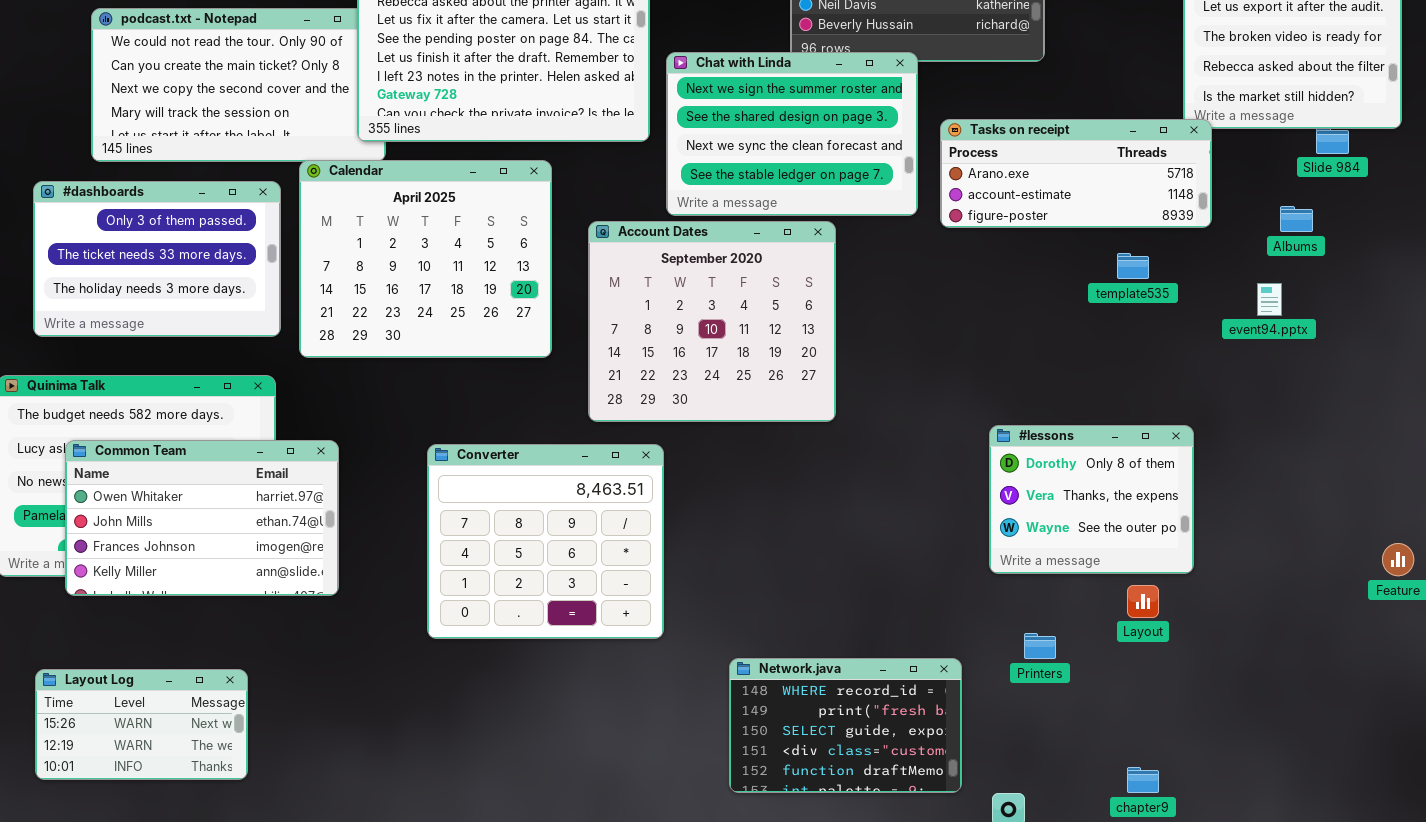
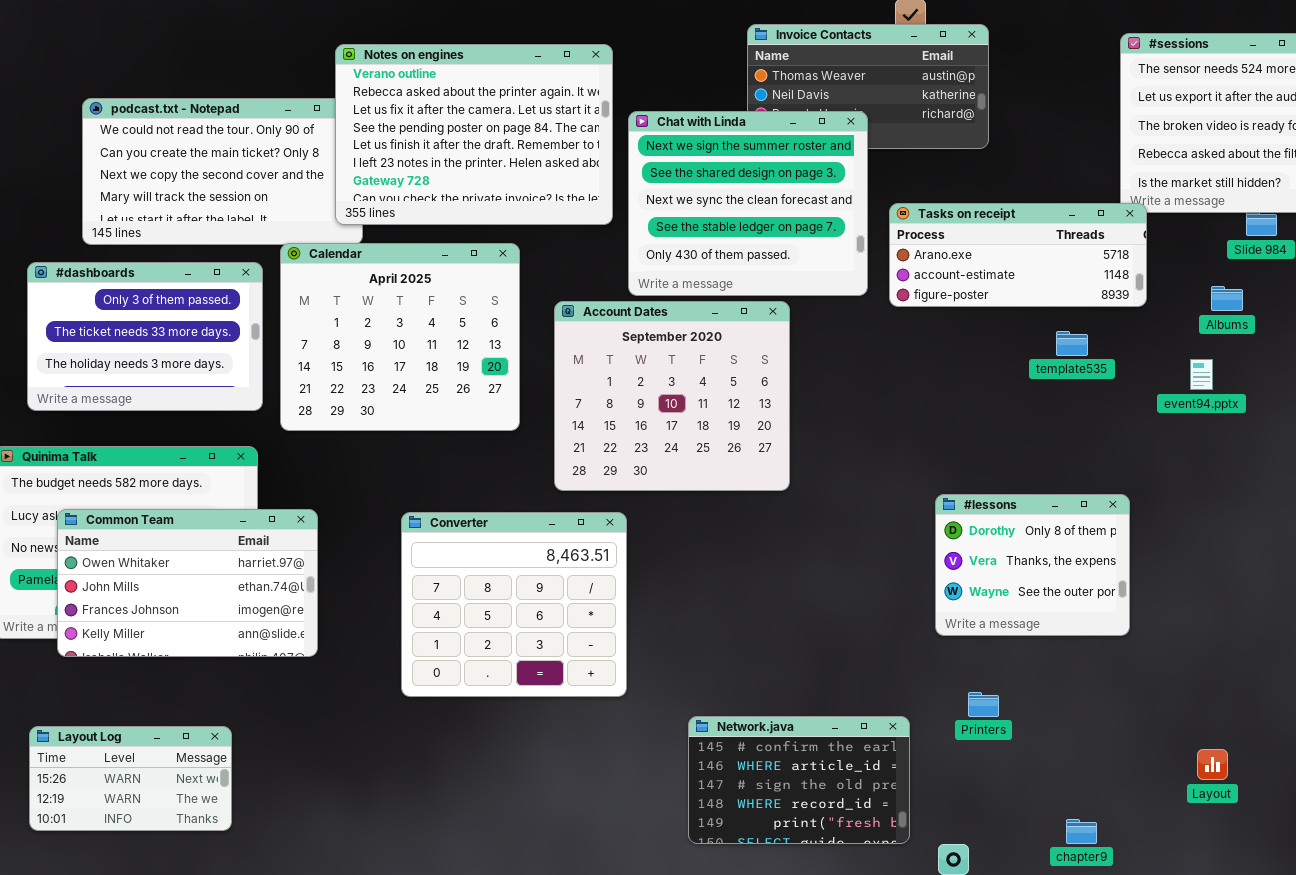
Chat with Linda: [666,52,918,216] -> [628,111,868,296], resized
Layout: [1127,585,1159,618] -> [1197,749,1228,780], moved
Network.java: [729,658,962,793] -> [688,716,910,844], scrolled up 3 rows

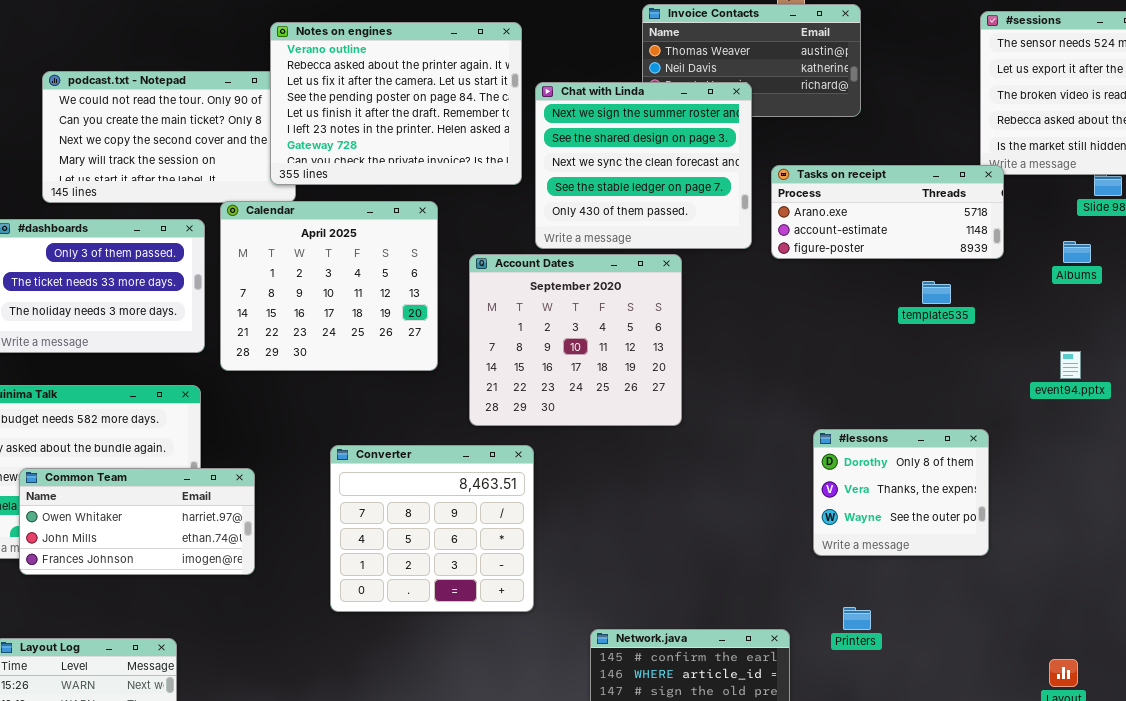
event94.pptx: [1190,359,1213,390] -> [1060,351,1081,379], moved
Common Team: [57,509,318,657] -> [19,468,255,575], resized

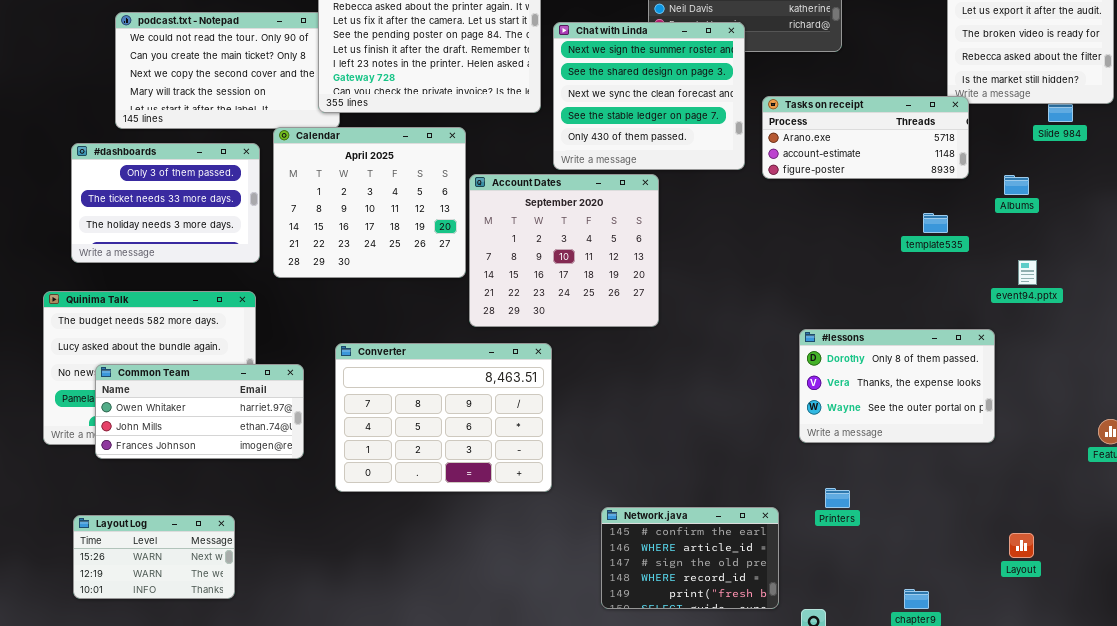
Albums: [1063,241,1091,263] -> [1004,175,1029,195], moved
Account Dates: [469,254,682,426] -> [469,174,659,327], moved
template535: [922,281,951,304] -> [923,213,948,233], moved
#lessons: [813,429,989,556] -> [799,329,995,443], resized
Converter: [330,445,534,612] -> [335,343,552,492], resized

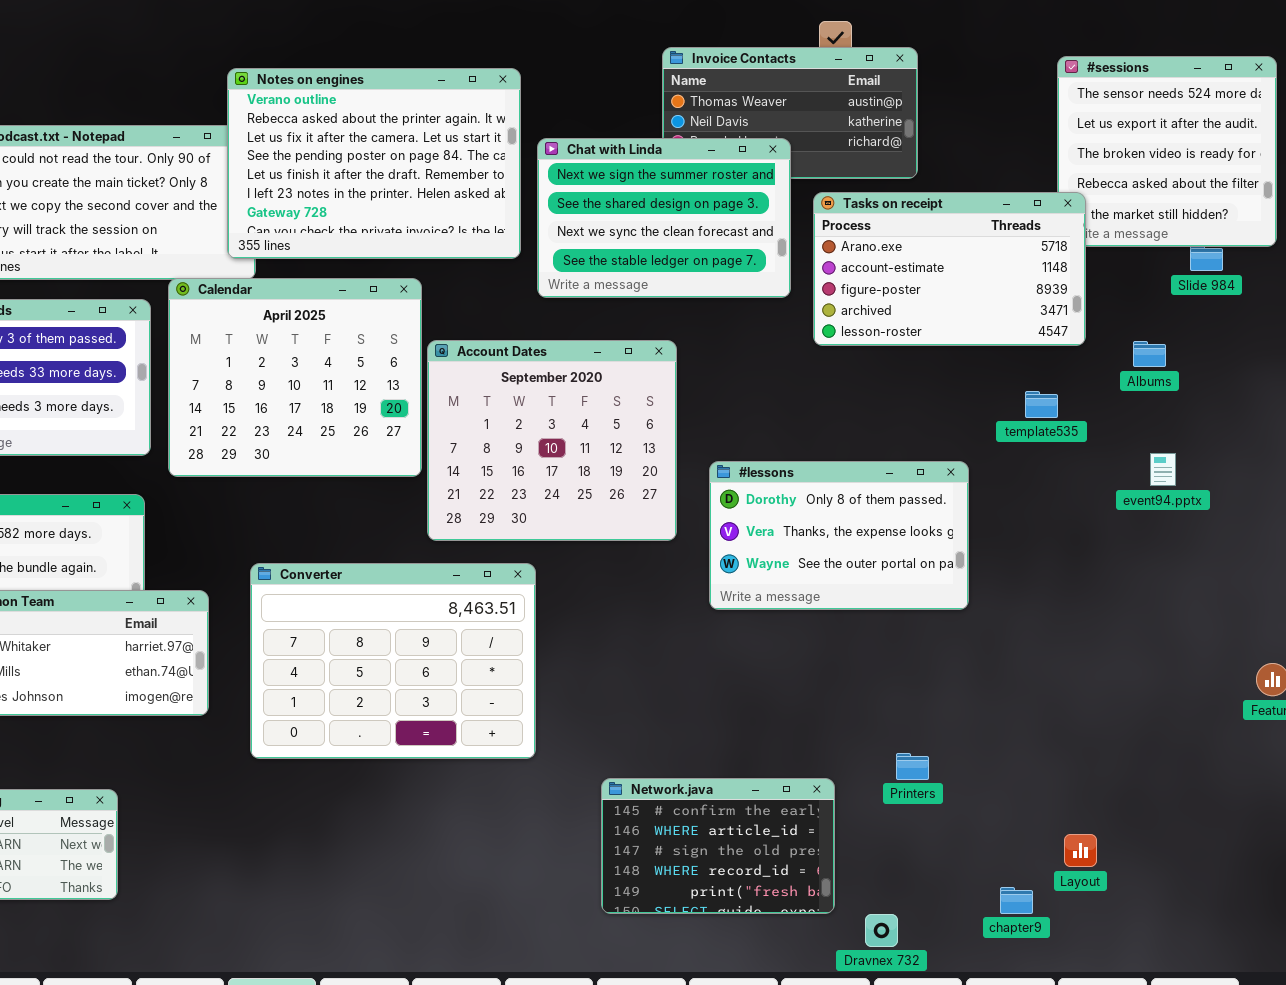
Chat with Linda: [553,22,745,170] -> [537,138,791,298], resized
Tasks on receipt: [762,96,969,179] -> [813,192,1086,346], resized
#lessons: [799,329,995,443] -> [709,461,969,610], moved
Layout: [1009,533,1034,558] -> [1064,834,1097,867], moved

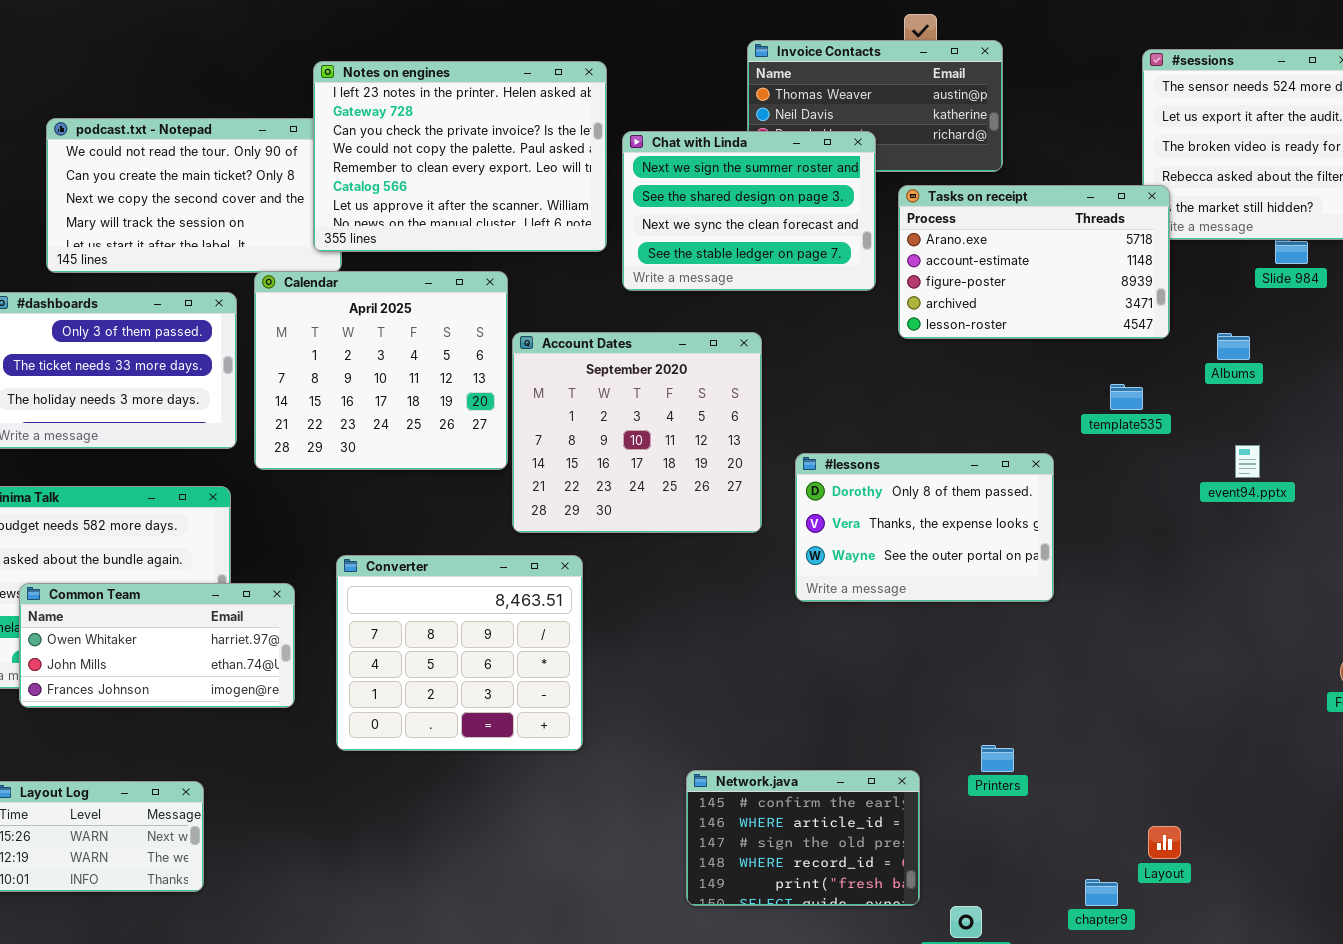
Notes on engines: [227,68,521,259] -> [313,61,607,252], scrolled down 5 rows
Converter: [250,563,536,759] -> [336,555,583,751], resized

